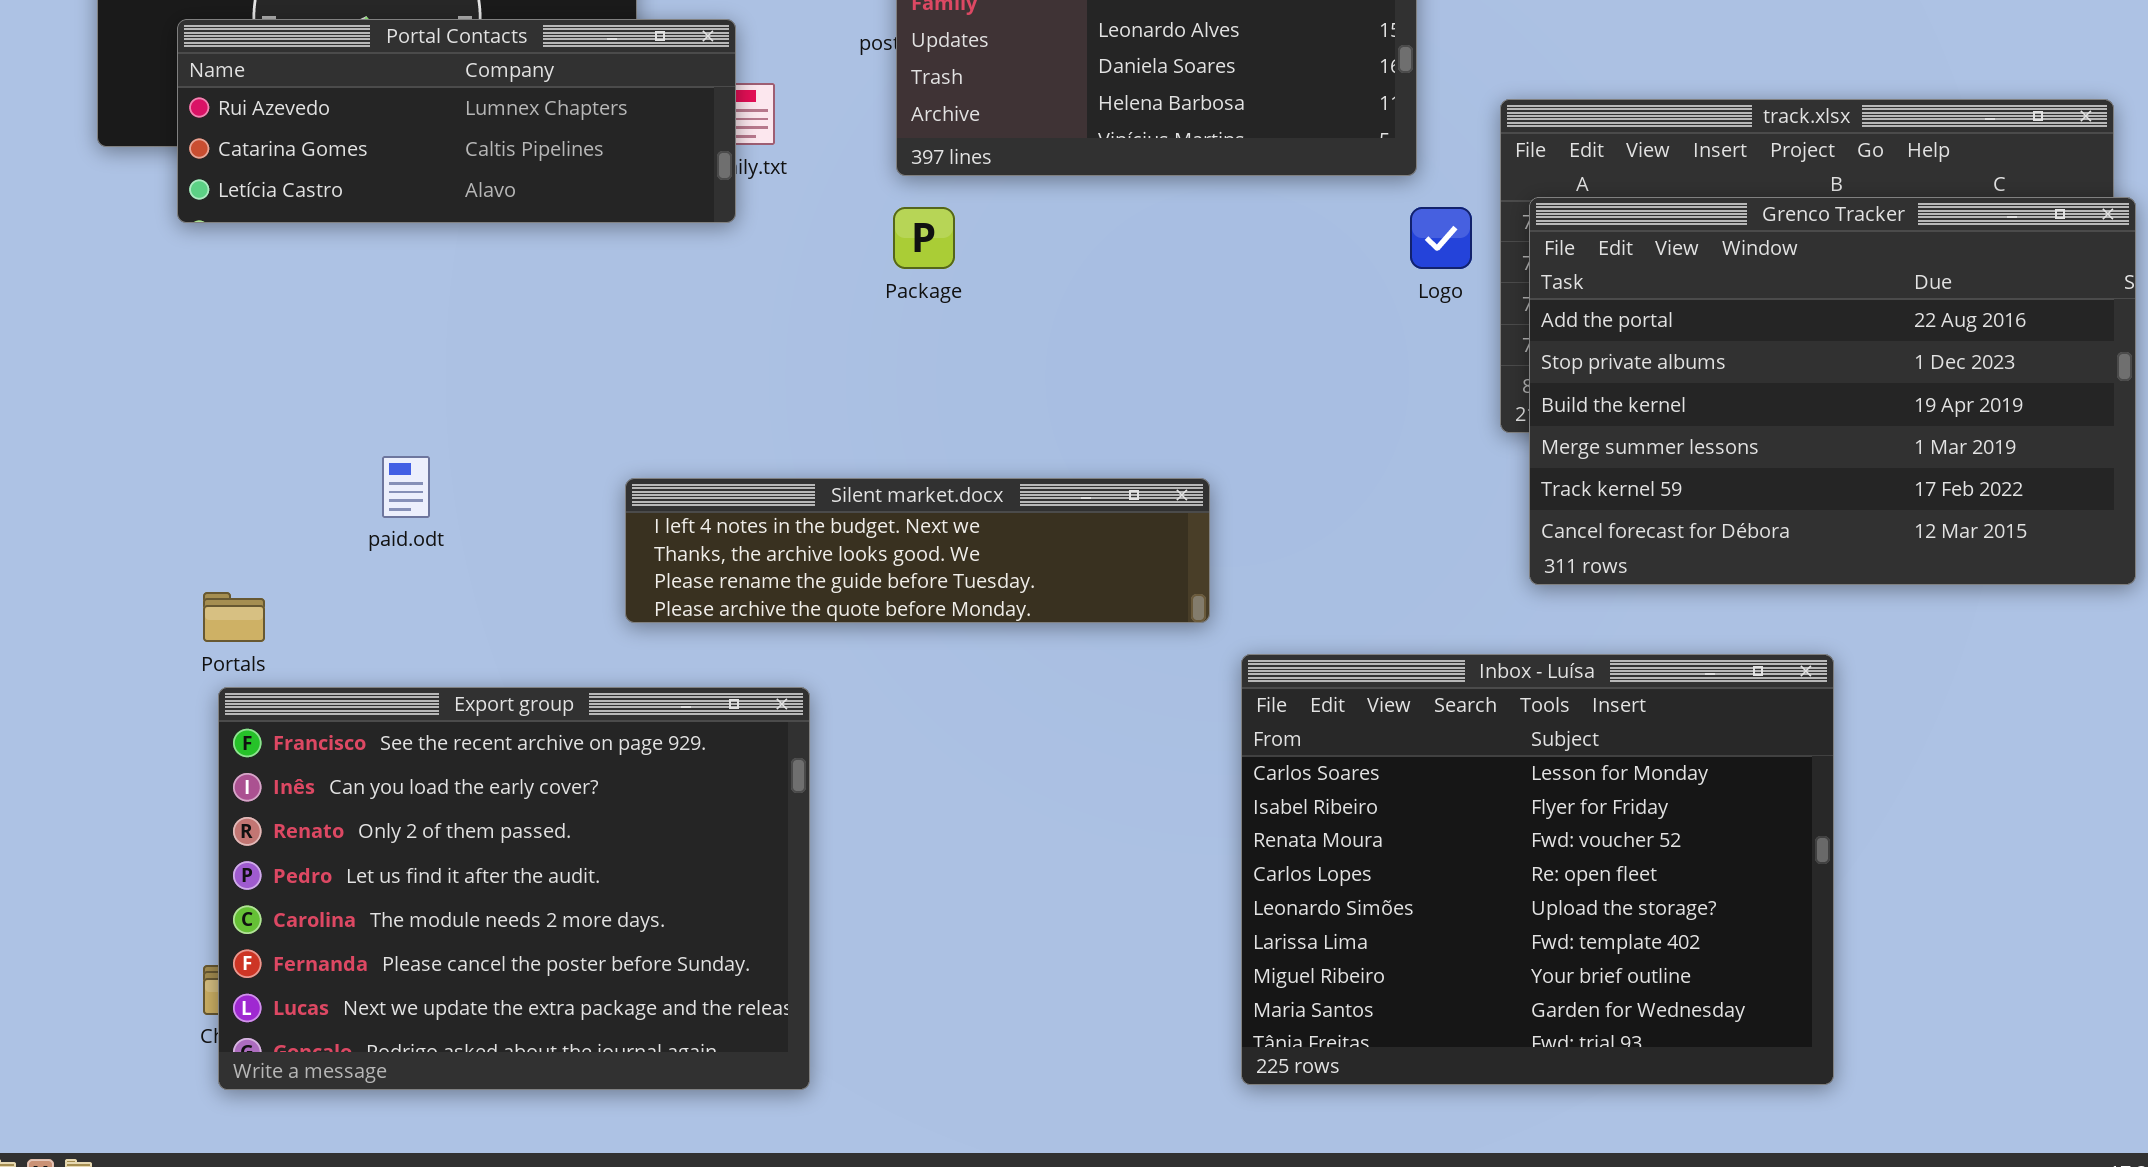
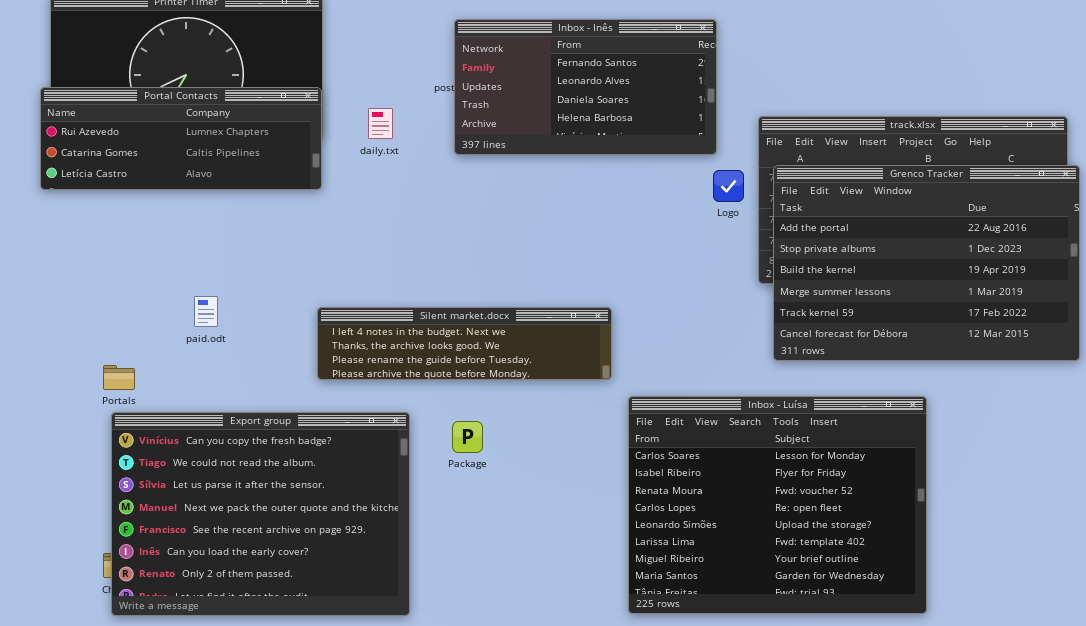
Portal Contacts: [177,19,736,223] -> [40,87,322,190], moved
Package: [893,207,955,269] -> [452,421,483,453], moved
Export group: [218,687,810,1090] -> [111,412,410,616], scrolled up 4 rows

